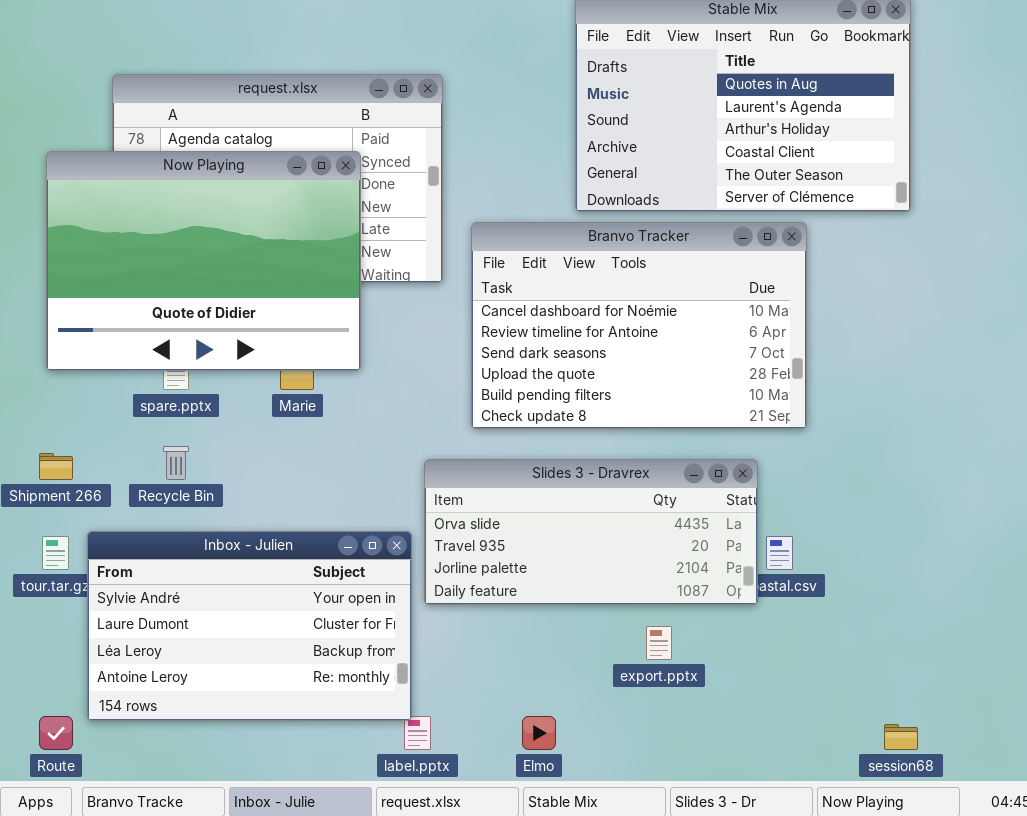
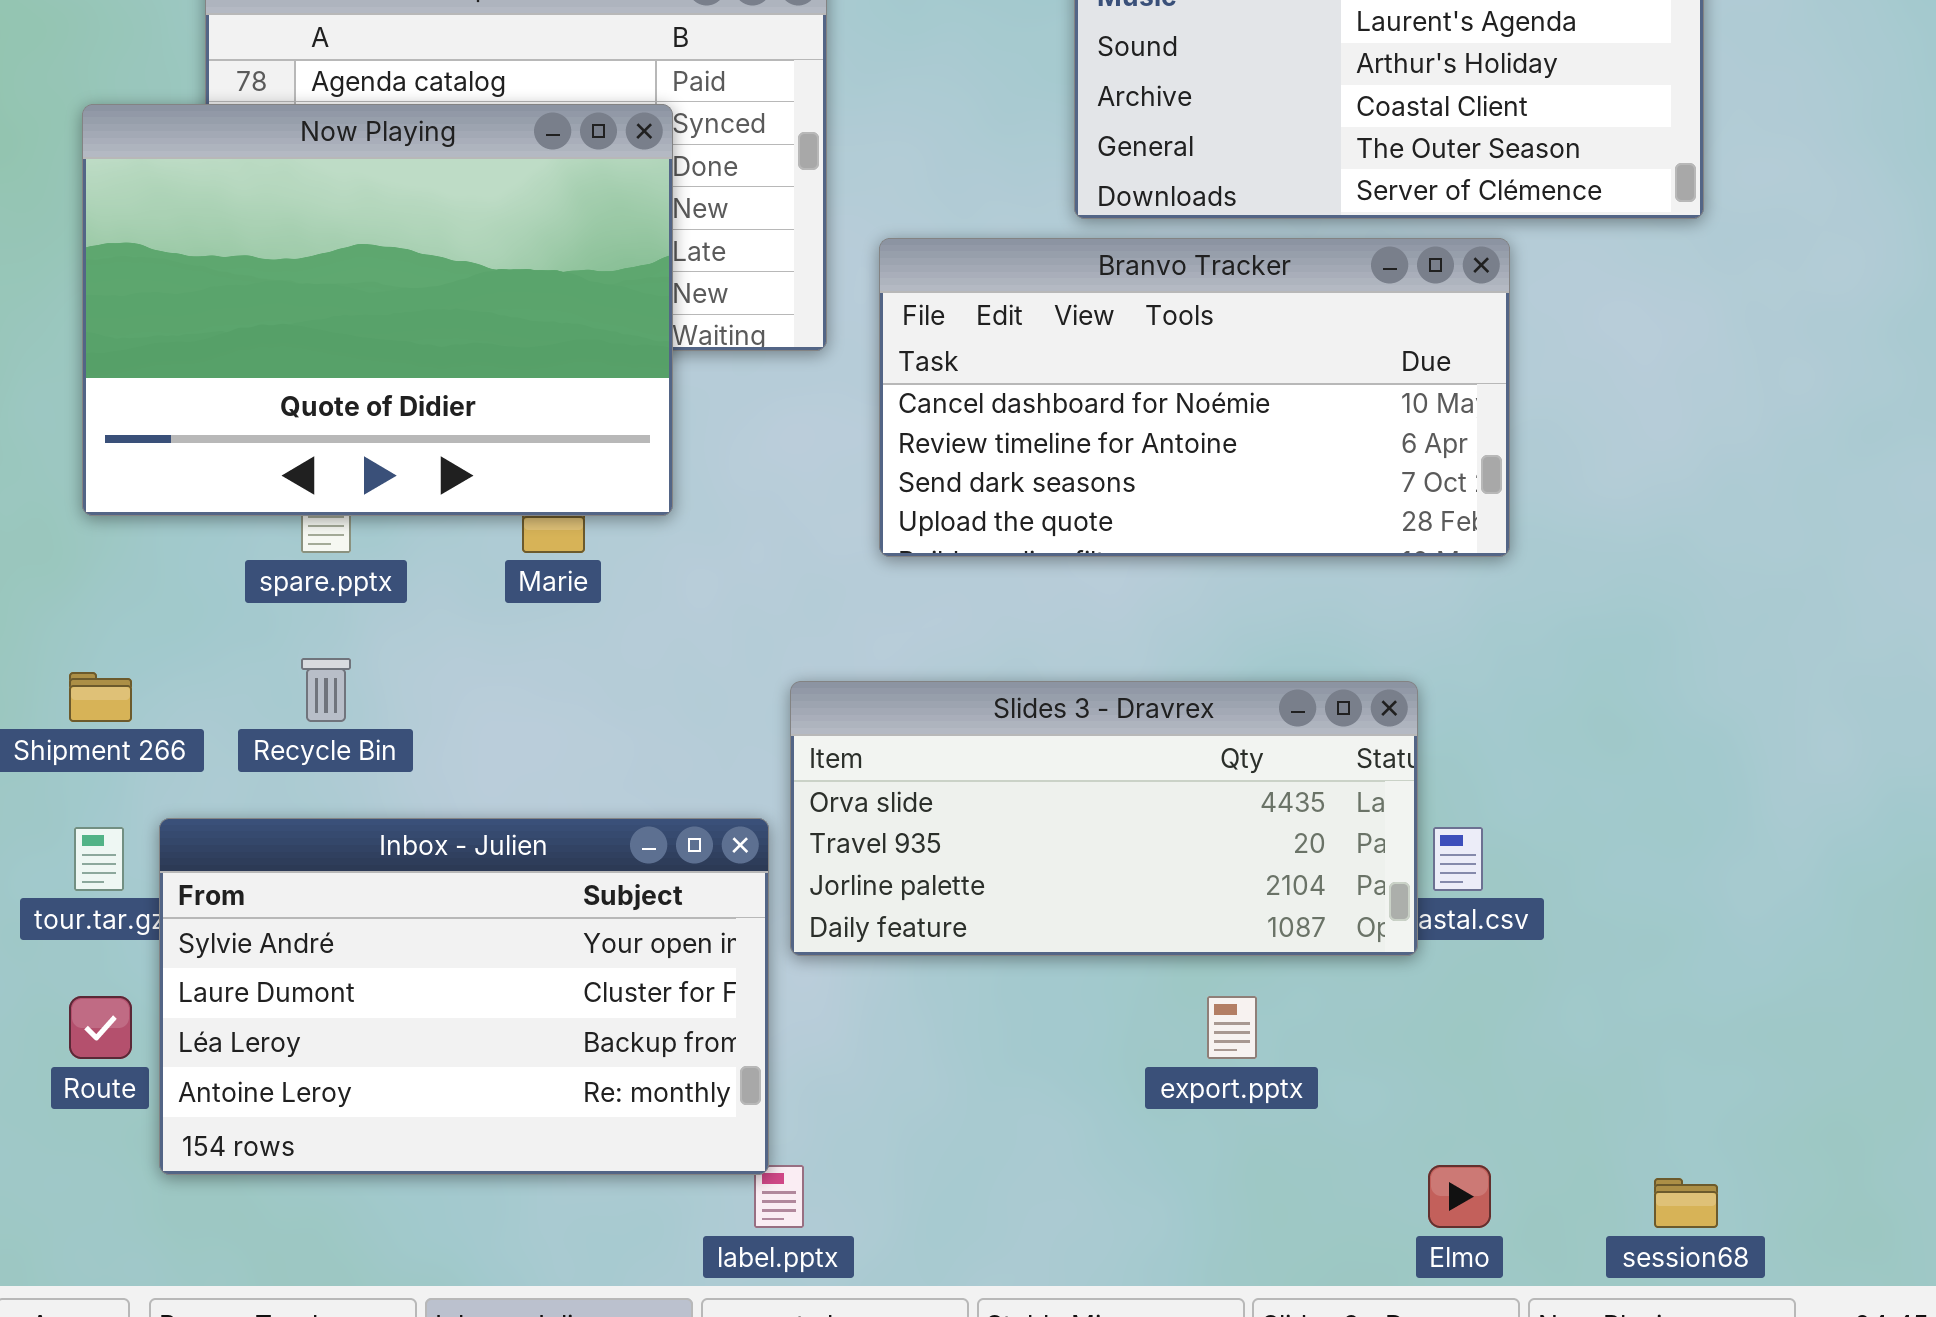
Branvo Tracker: [471,222,807,429] -> [879,238,1510,557], resized
Route: [39,716,73,750] -> [69,996,132,1059], moved
Elmo: [522,716,556,750] -> [1428,1165,1491,1228], moved

